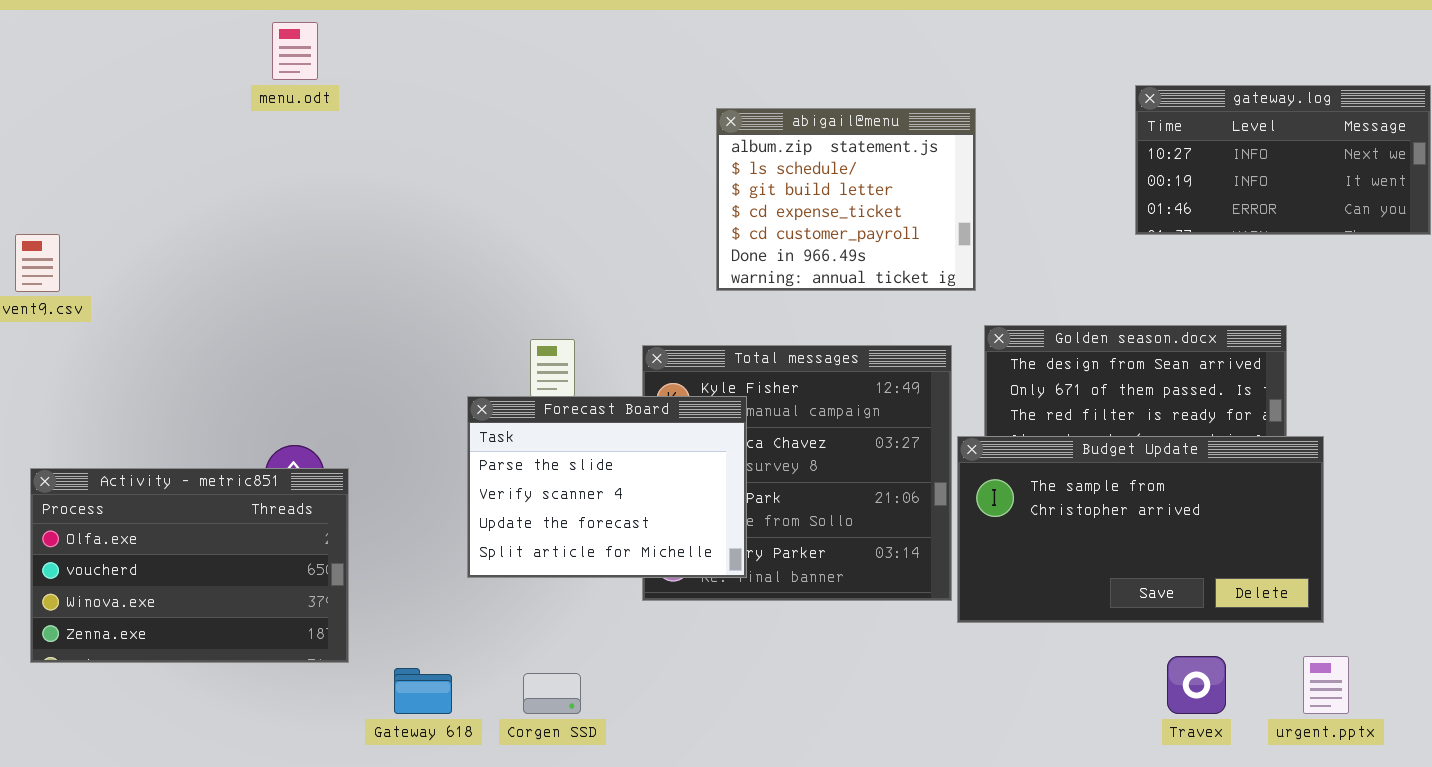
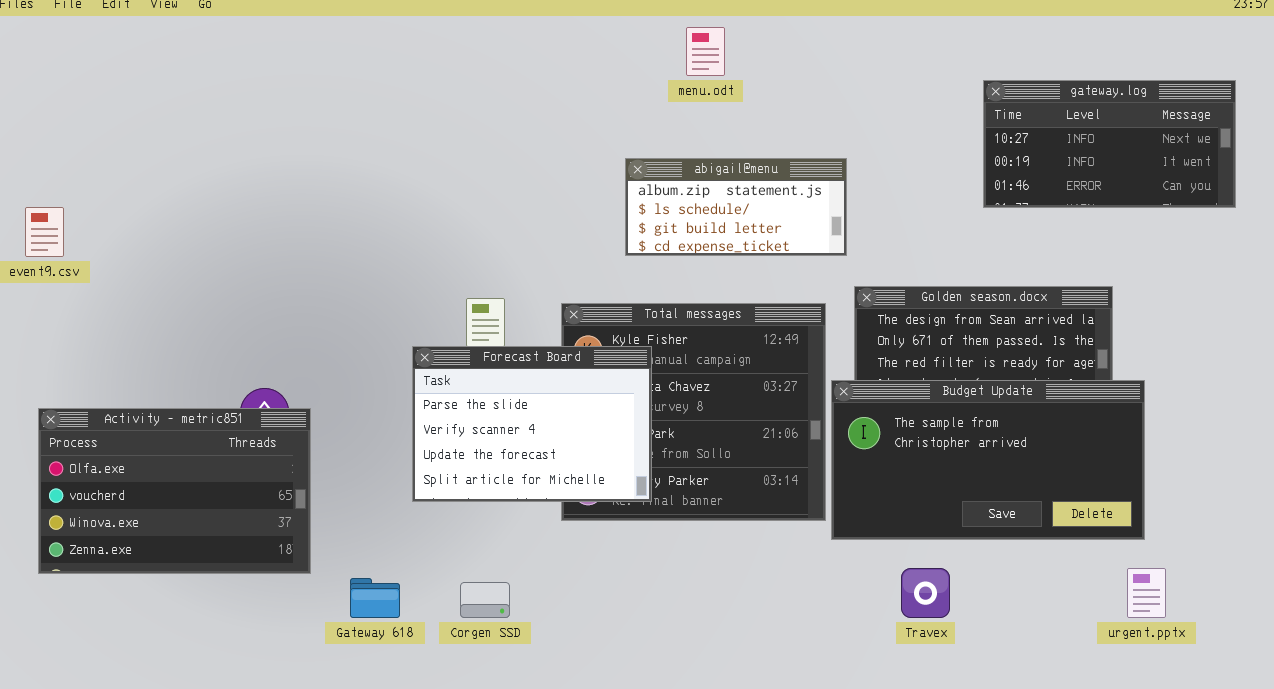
menu.odt: [272,22,318,80] -> [686,27,725,76], moved
abigail@menu: [716,108,976,291] -> [625,158,847,256], resized
Travex: [1167,656,1226,714] -> [901,568,950,618], moved

